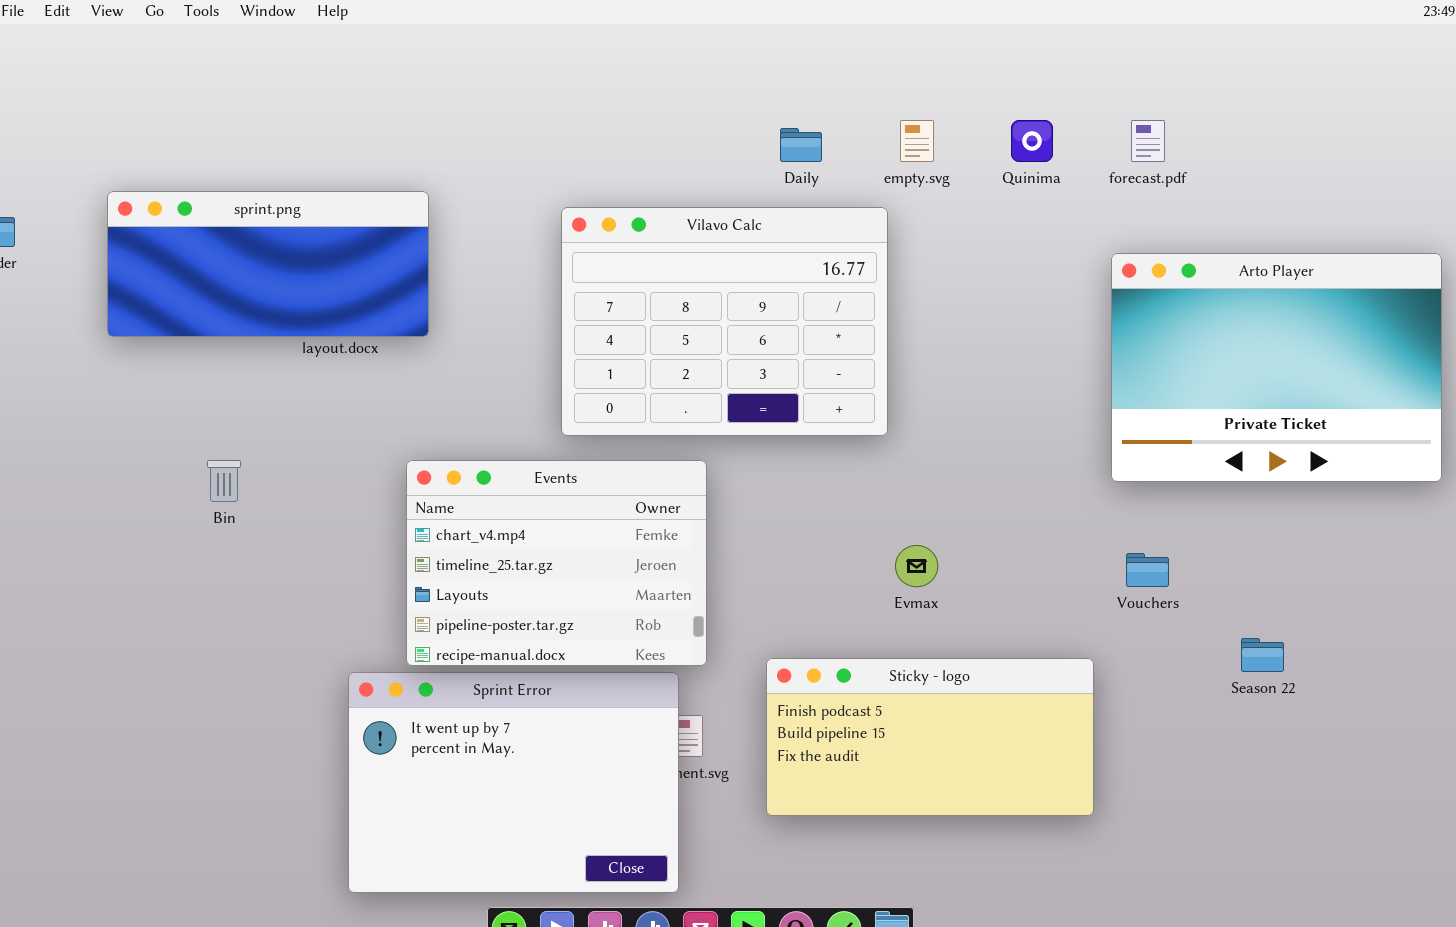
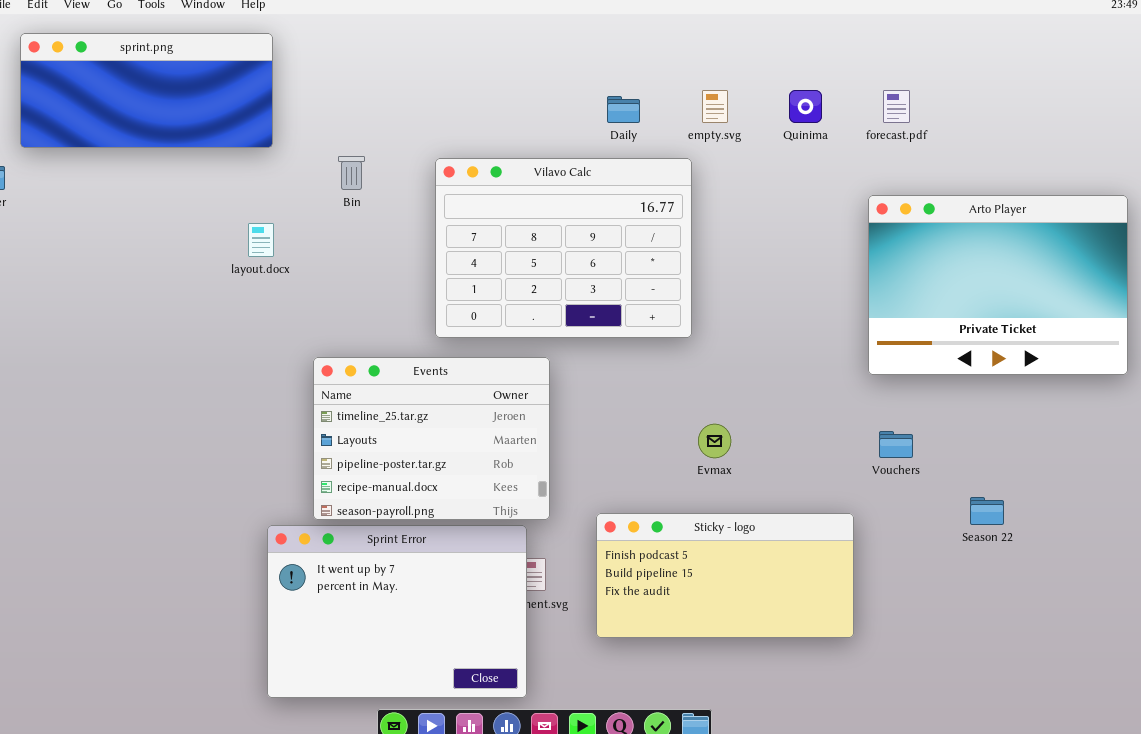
sprint.png: [107,191,429,337] -> [20,33,273,148], moved
Bin: [207,460,241,502] -> [338,156,365,190], moved
Events: [406,460,707,666] -> [313,357,550,520], scrolled down 1 row

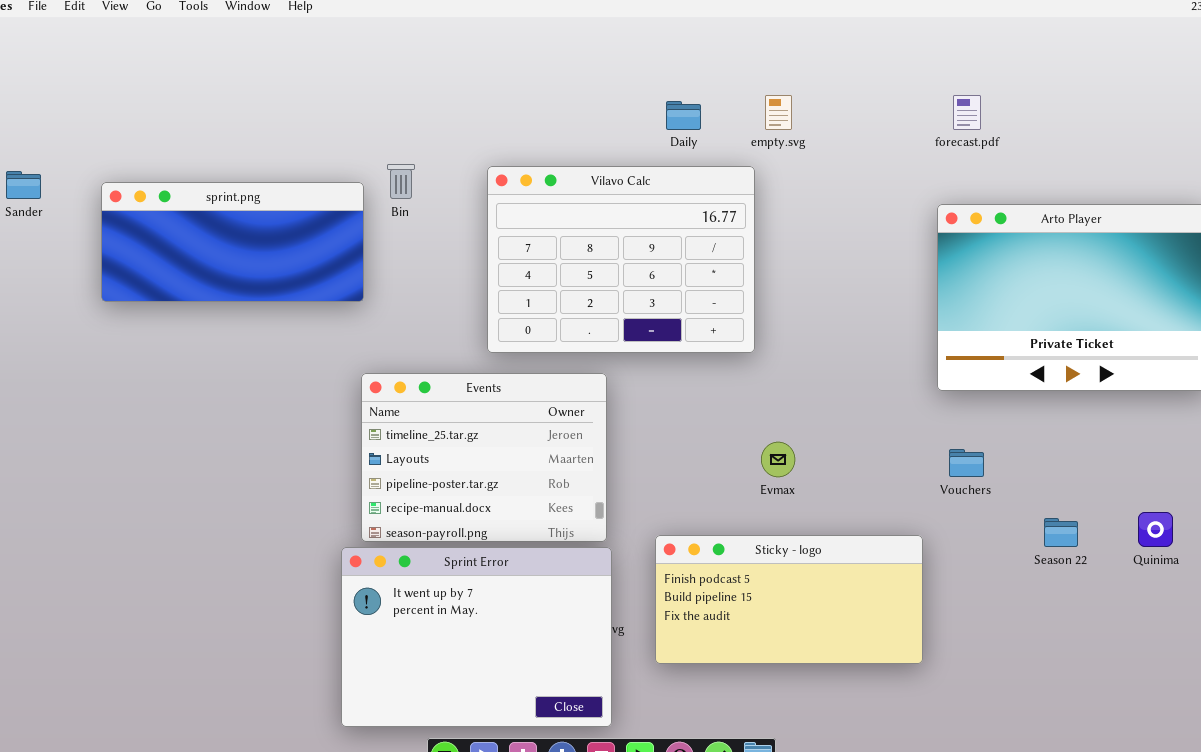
sprint.png: [20,33,273,148] -> [101,182,364,302], moved
Quinima: [789,90,822,123] -> [1138,512,1173,547], moved
Sprint Error: [267,525,527,698] -> [341,547,612,727], moved

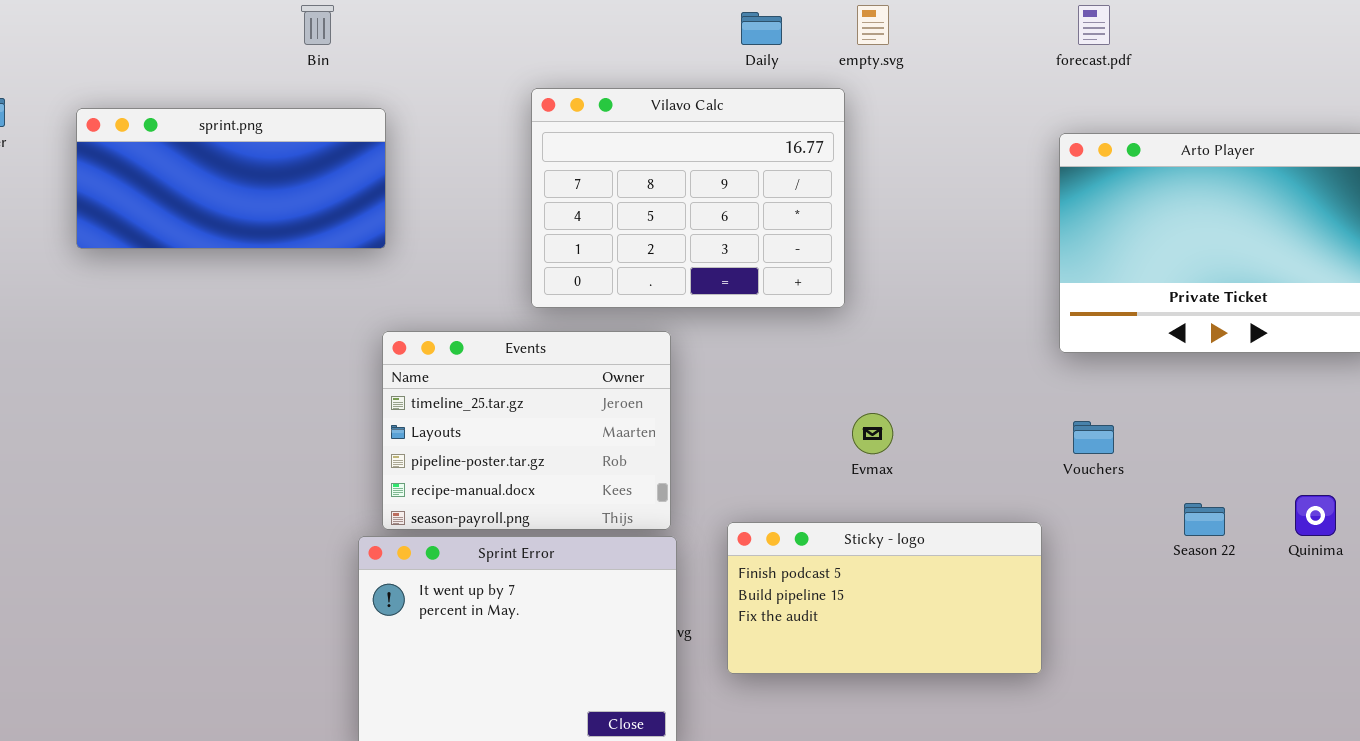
Bin: [387,164,415,199] -> [301,5,334,45], moved

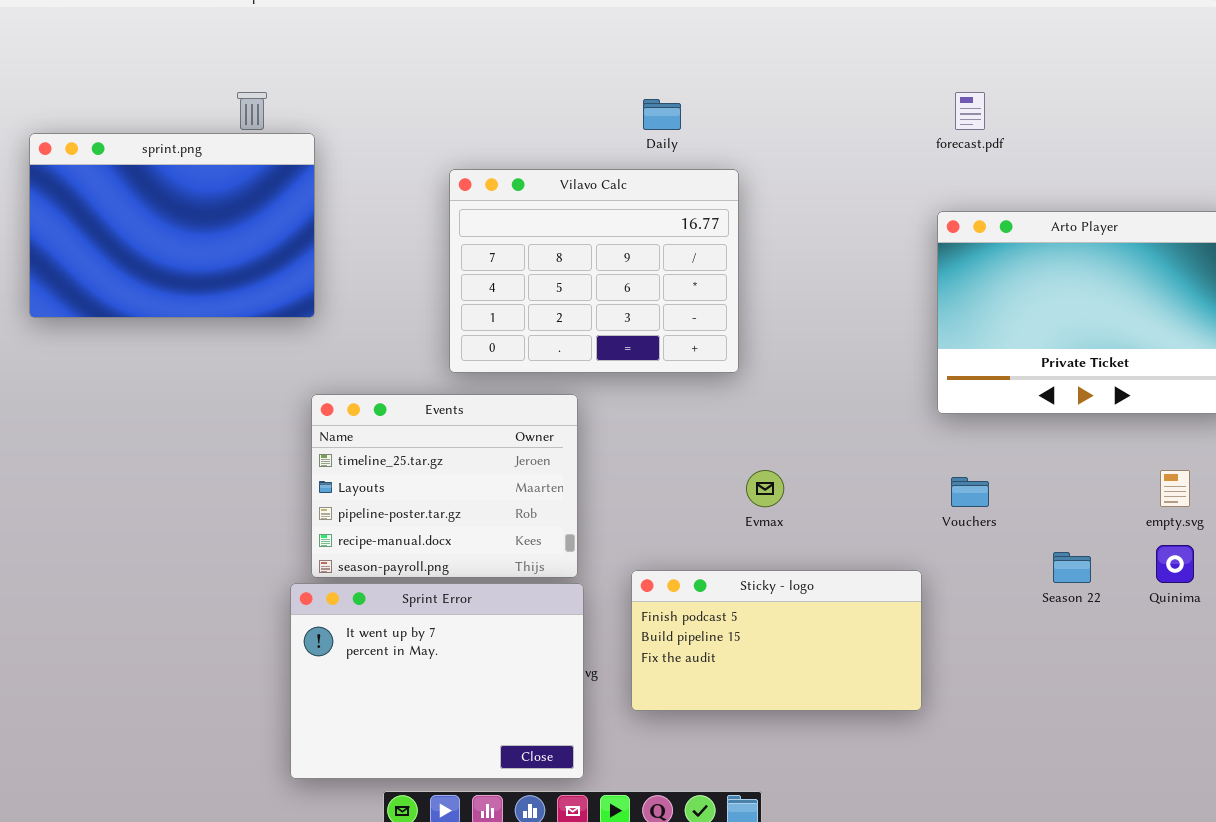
empty.svg: [857,5,889,45] -> [1160,470,1190,507], moved
sprint.png: [76,108,386,249] -> [29,133,315,318], resized

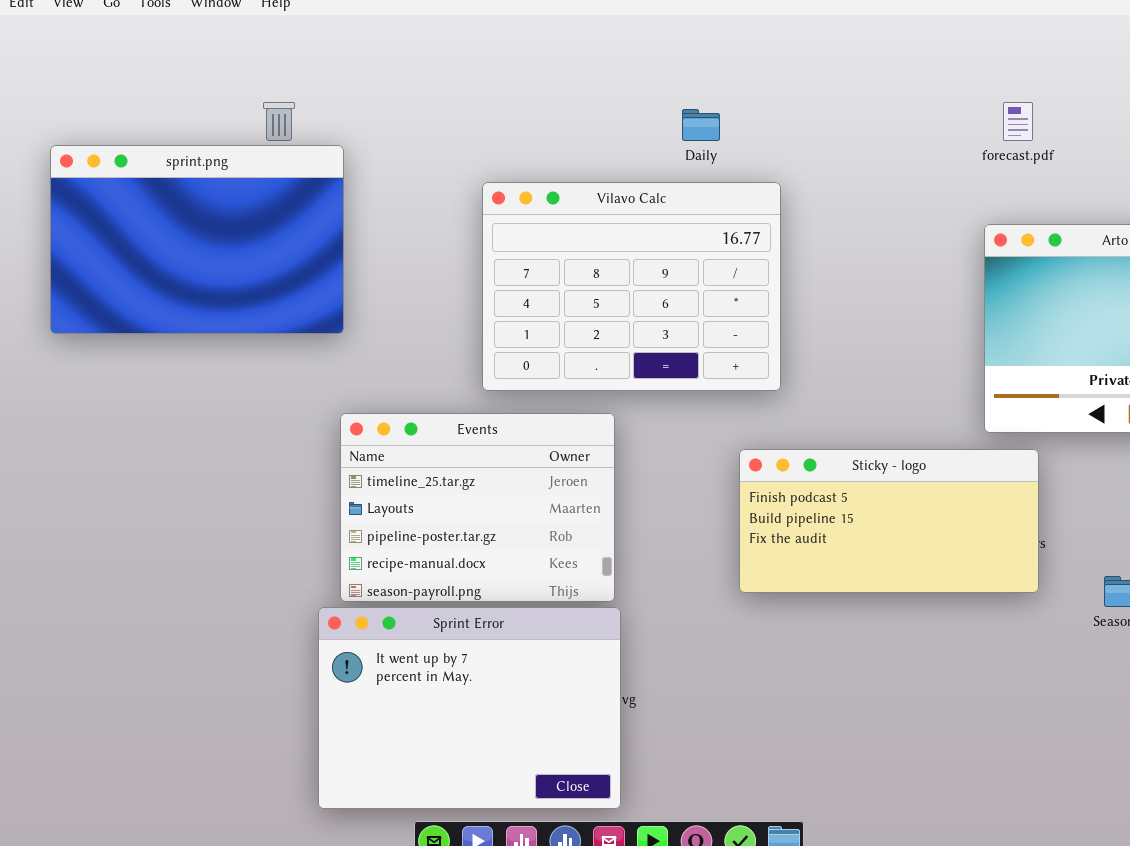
Sticky - logo: [631,570,922,711] -> [739,449,1039,593], moved

